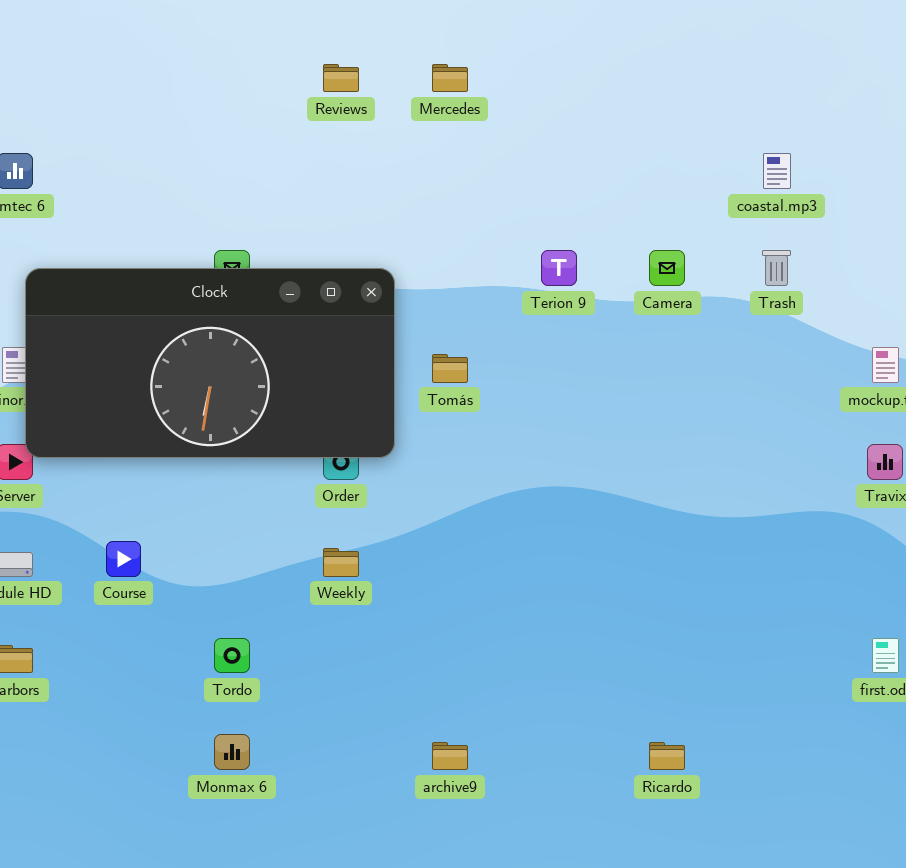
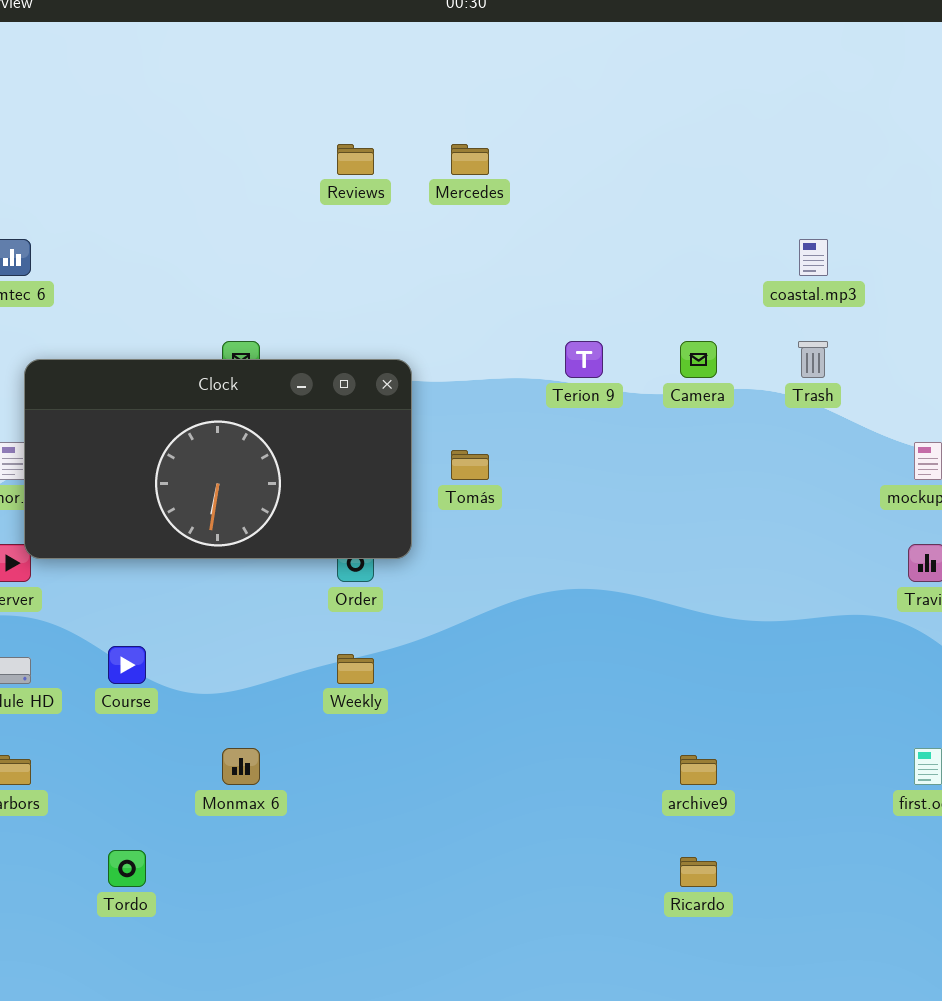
Tordo: [214,638,250,673] -> [108,850,146,887], moved
Monmax 6: [214,734,250,770] -> [222,748,260,785], moved
archive9: [432,742,468,770] -> [680,755,717,785], moved

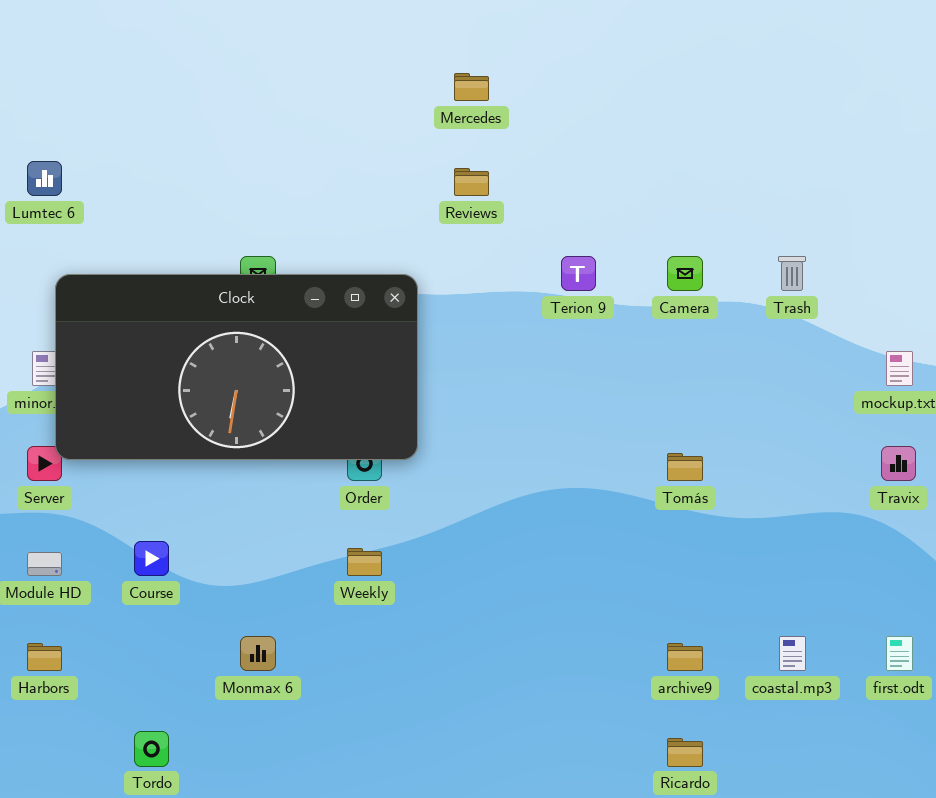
Reviews: [337,144,374,175] -> [454,168,489,196], moved
coastal.mp3: [799,239,828,276] -> [779,636,806,671], moved
Tomás: [451,450,489,480] -> [667,453,703,481], moved

